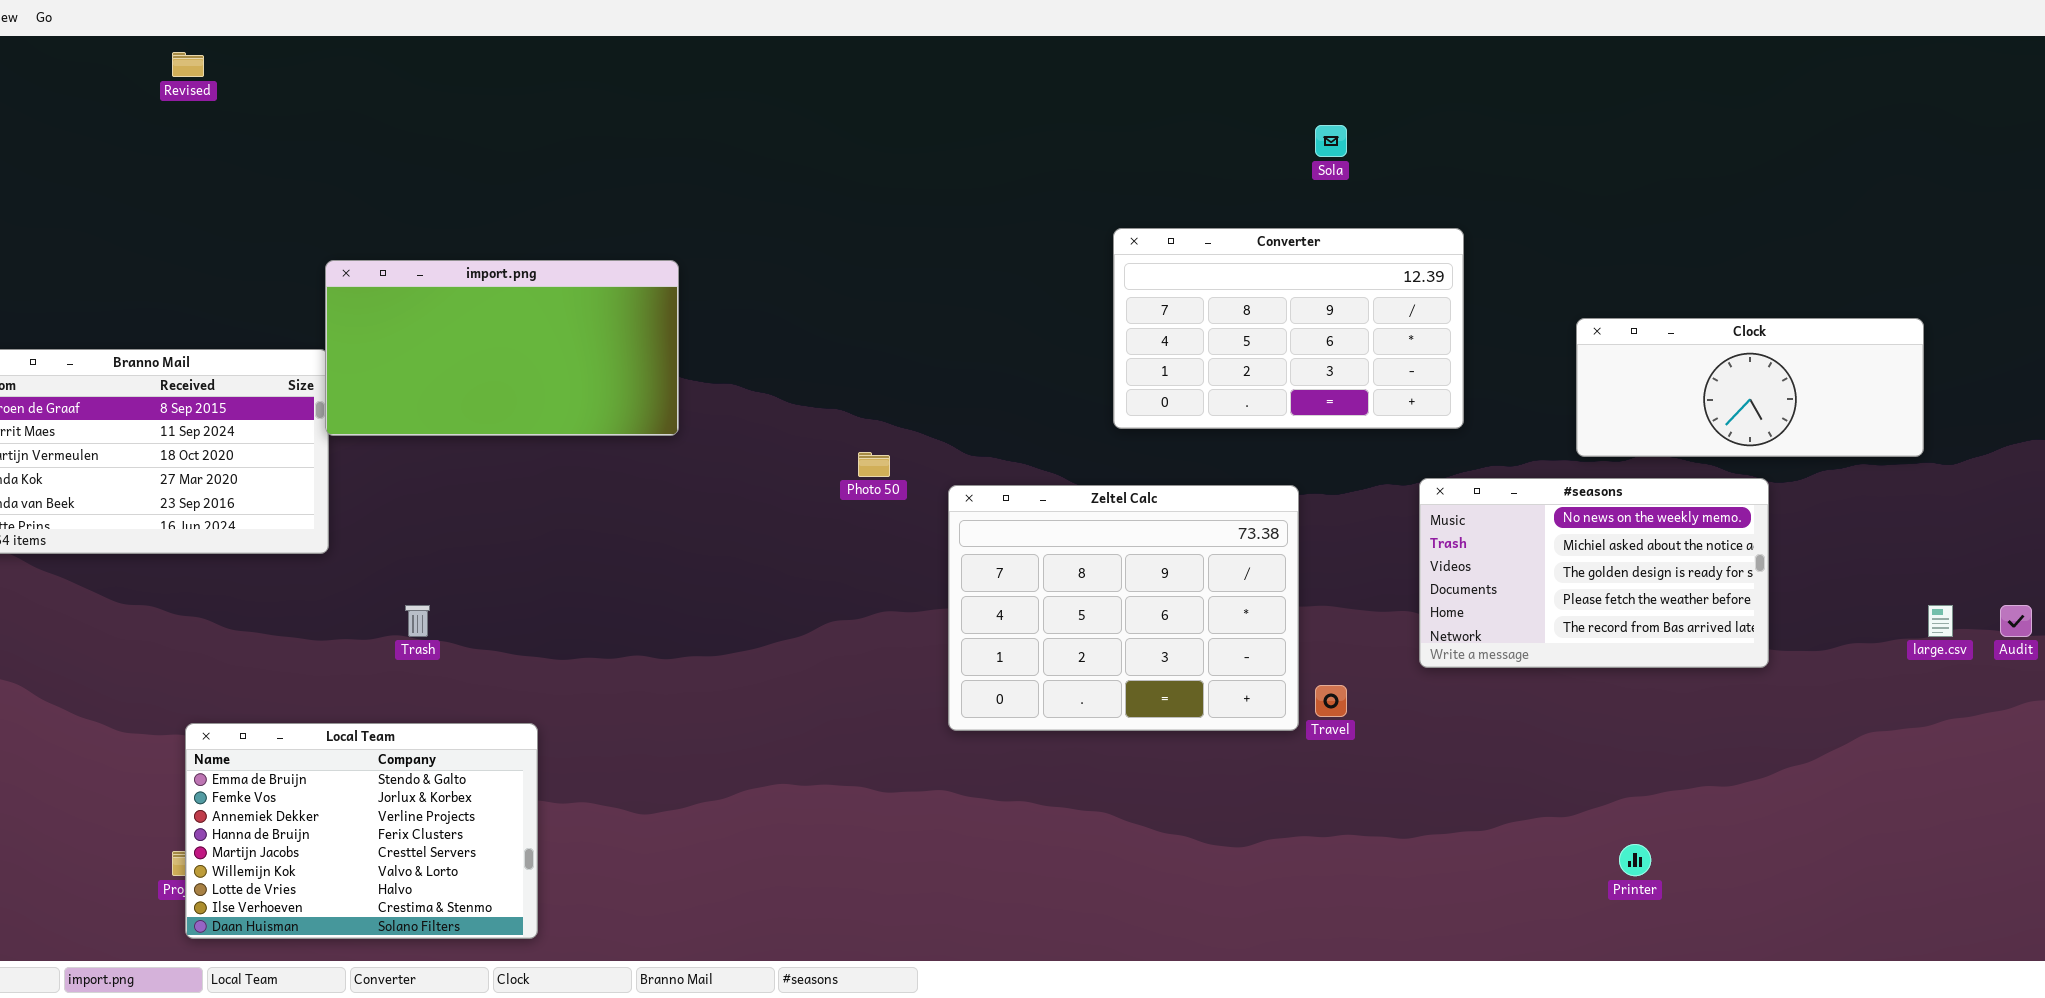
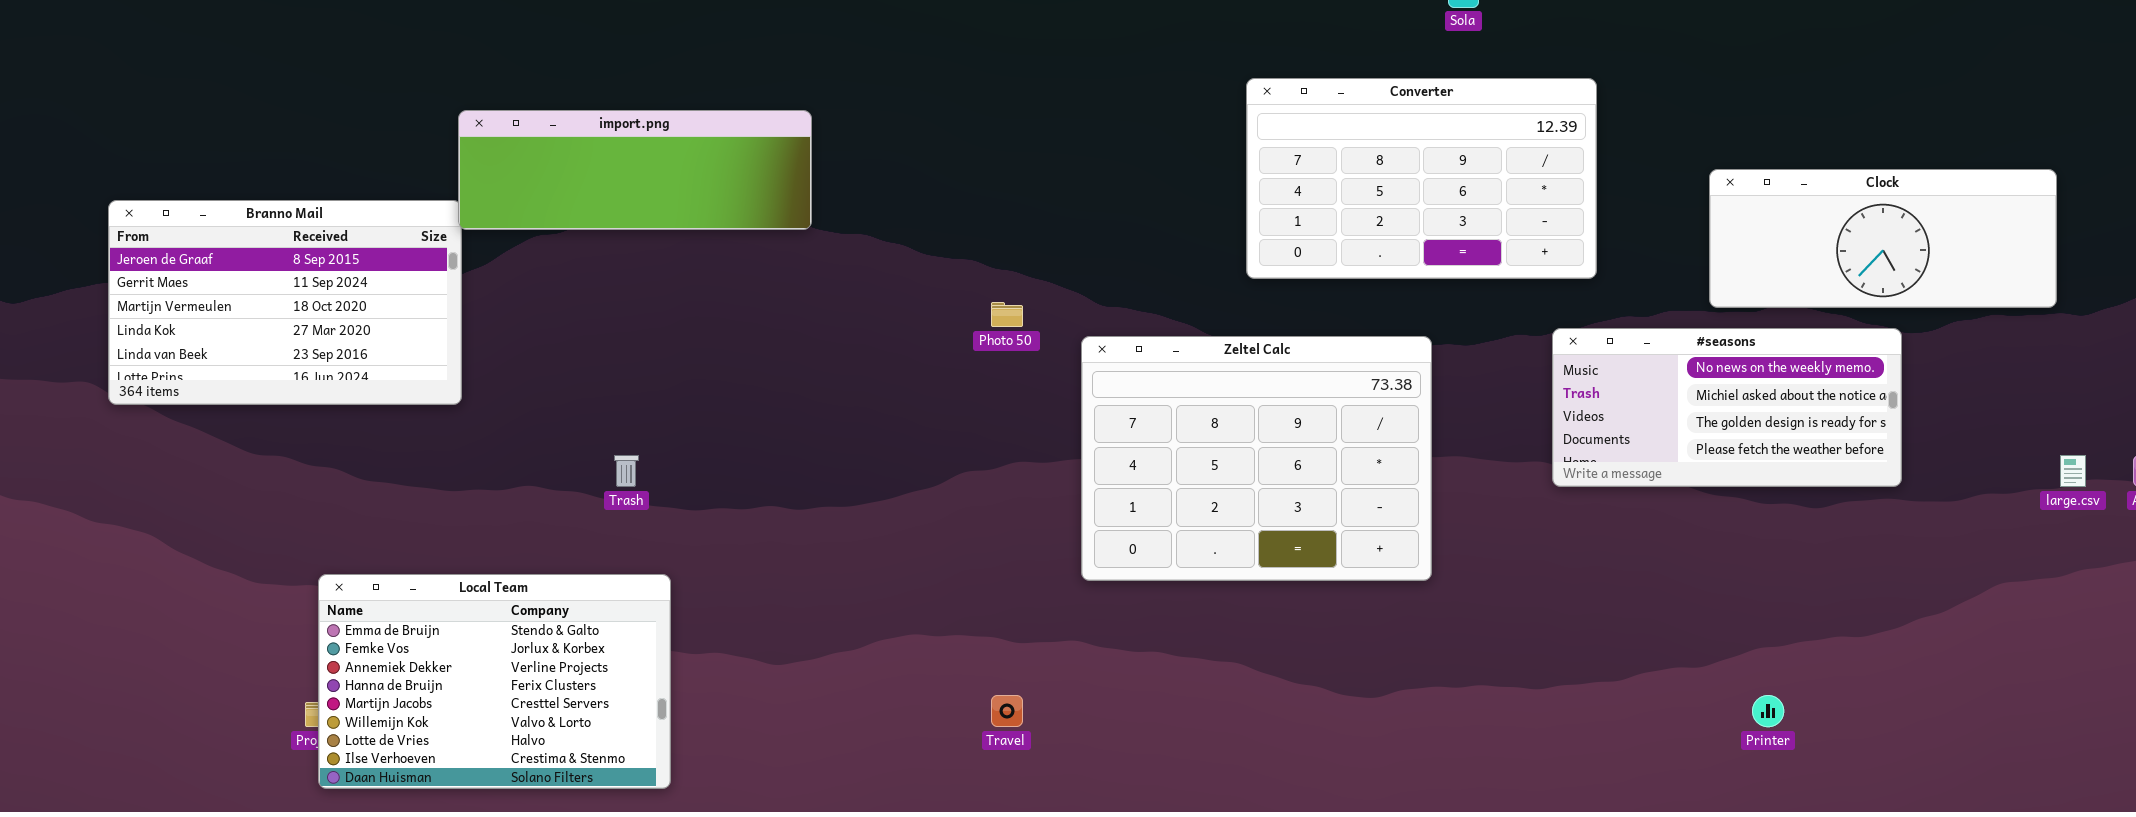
import.png: [325,260,679,436] -> [458,110,812,230], resized
#seasons: [1419,478,1769,668] -> [1552,328,1902,487], resized
Trash: [405,605,430,637] -> [614,455,639,487], moved
Travel: [1315,685,1347,717] -> [991,695,1023,727], moved

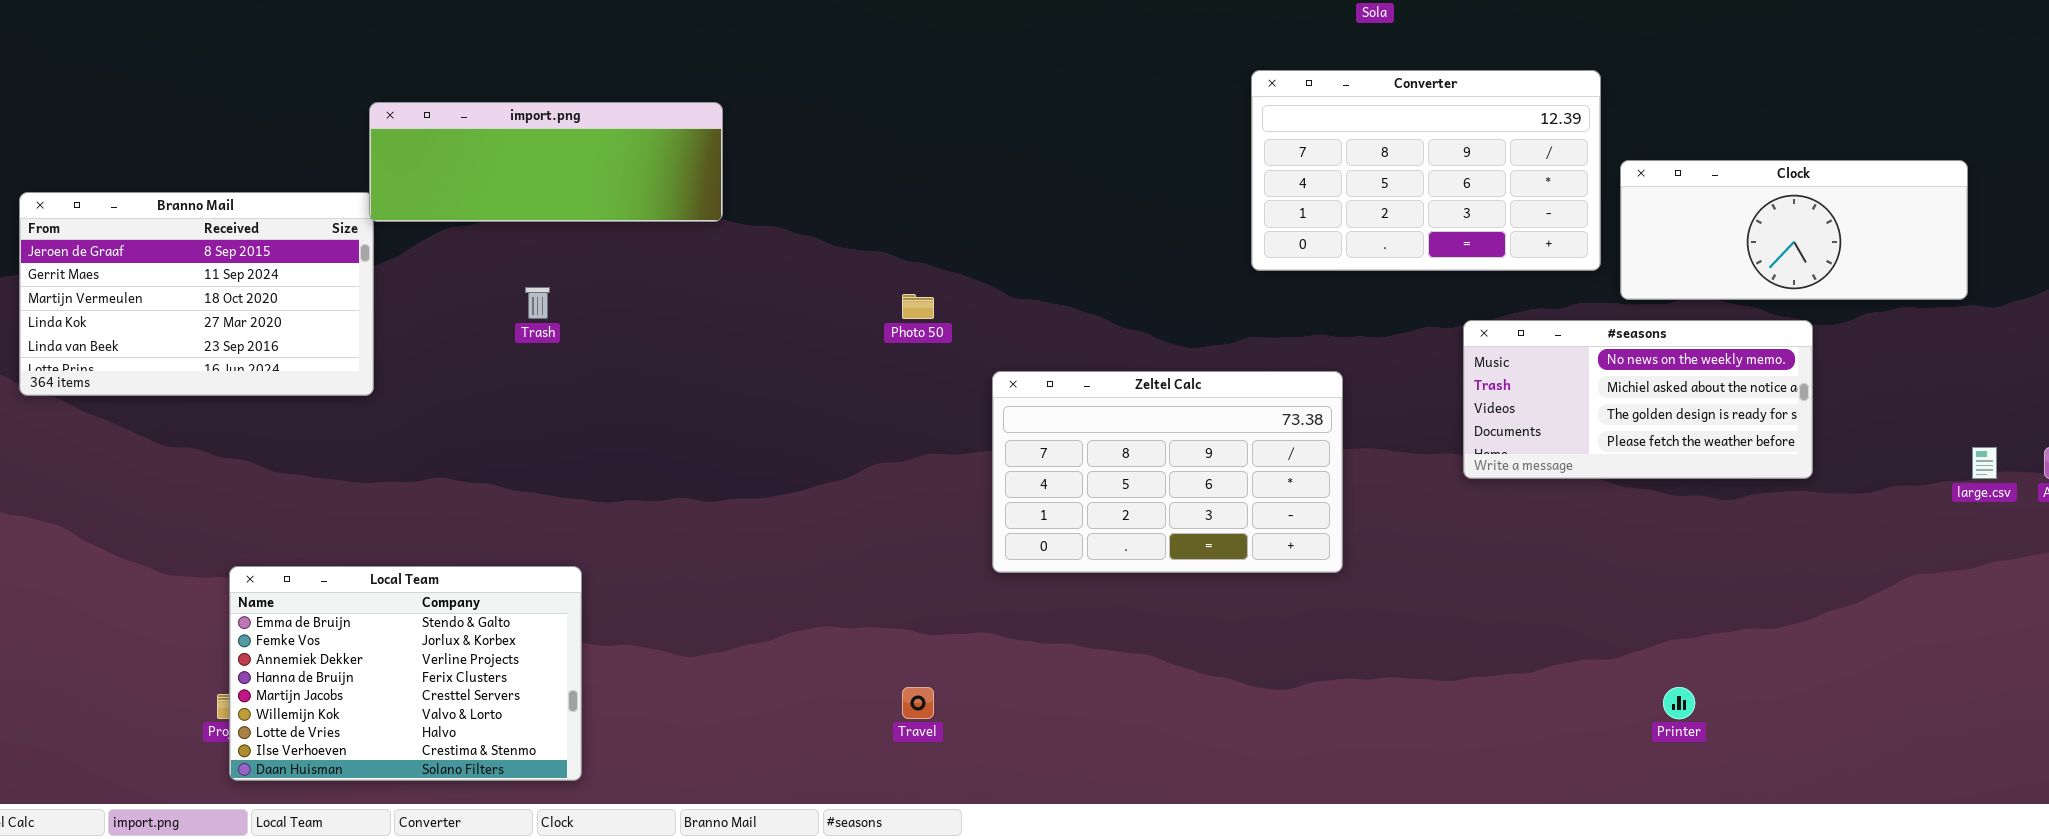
Converter: [1246,78,1597,279] -> [1251,70,1601,271], moved
Zeltel Calc: [1081,336,1432,581] -> [992,371,1343,573], resized
Trash: [614,455,639,487] -> [525,287,550,319], moved

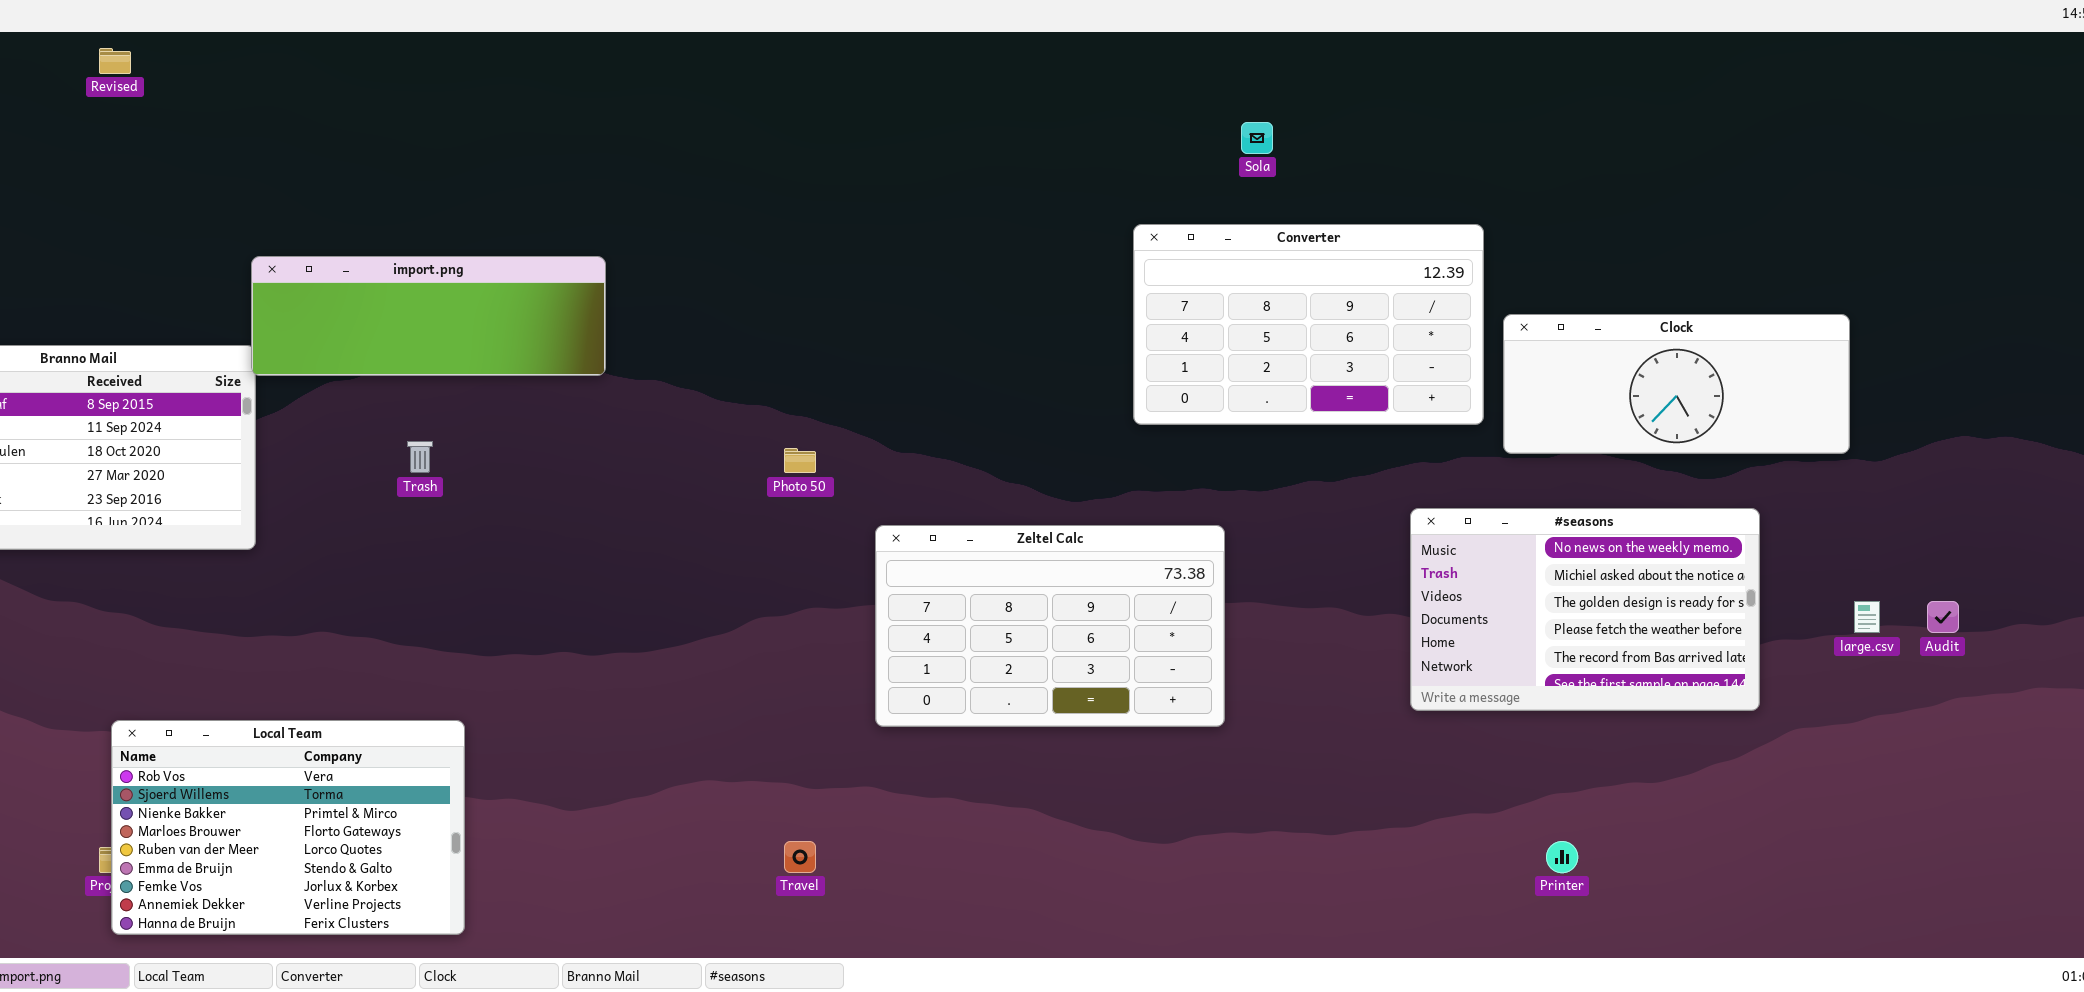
#seasons: [1463,320,1813,479] -> [1410,508,1760,711], moved, resized
Local Team: [229,566,582,781] -> [111,720,465,935], scrolled up 5 rows

